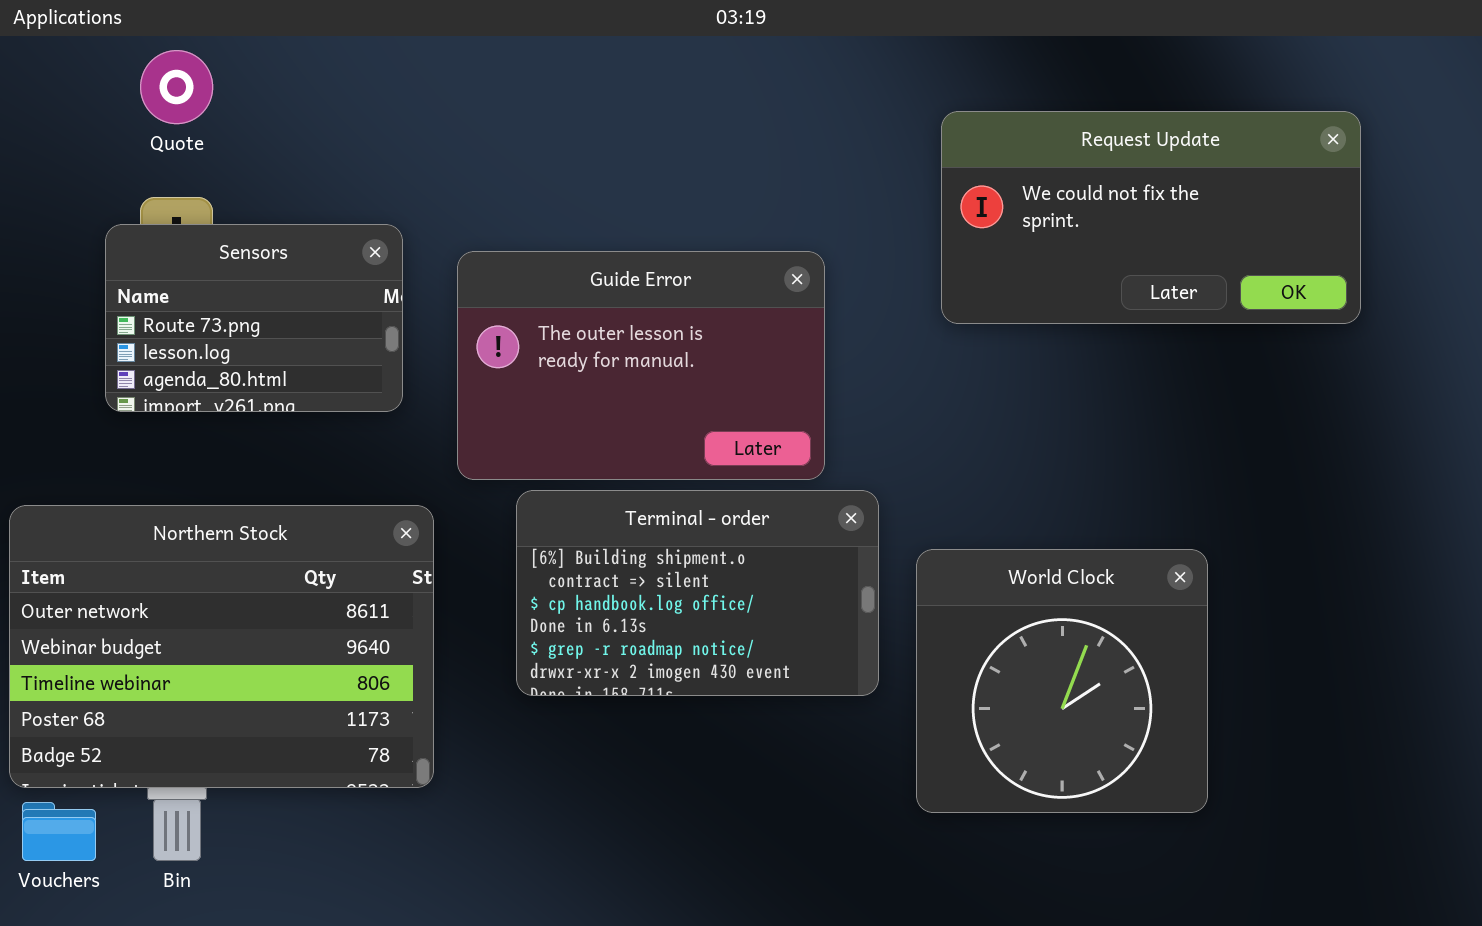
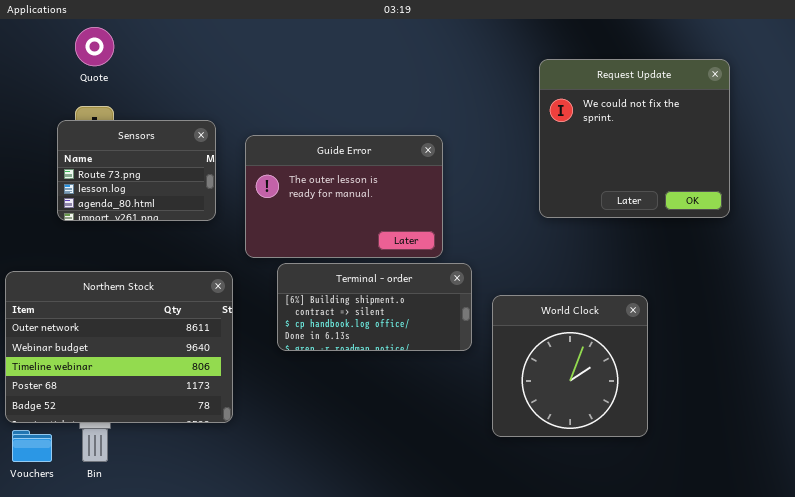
Request Update: [941,111,1361,324] -> [539,59,730,218], resized
Terminal - order: [516,490,879,696] -> [277,263,472,351], resized

